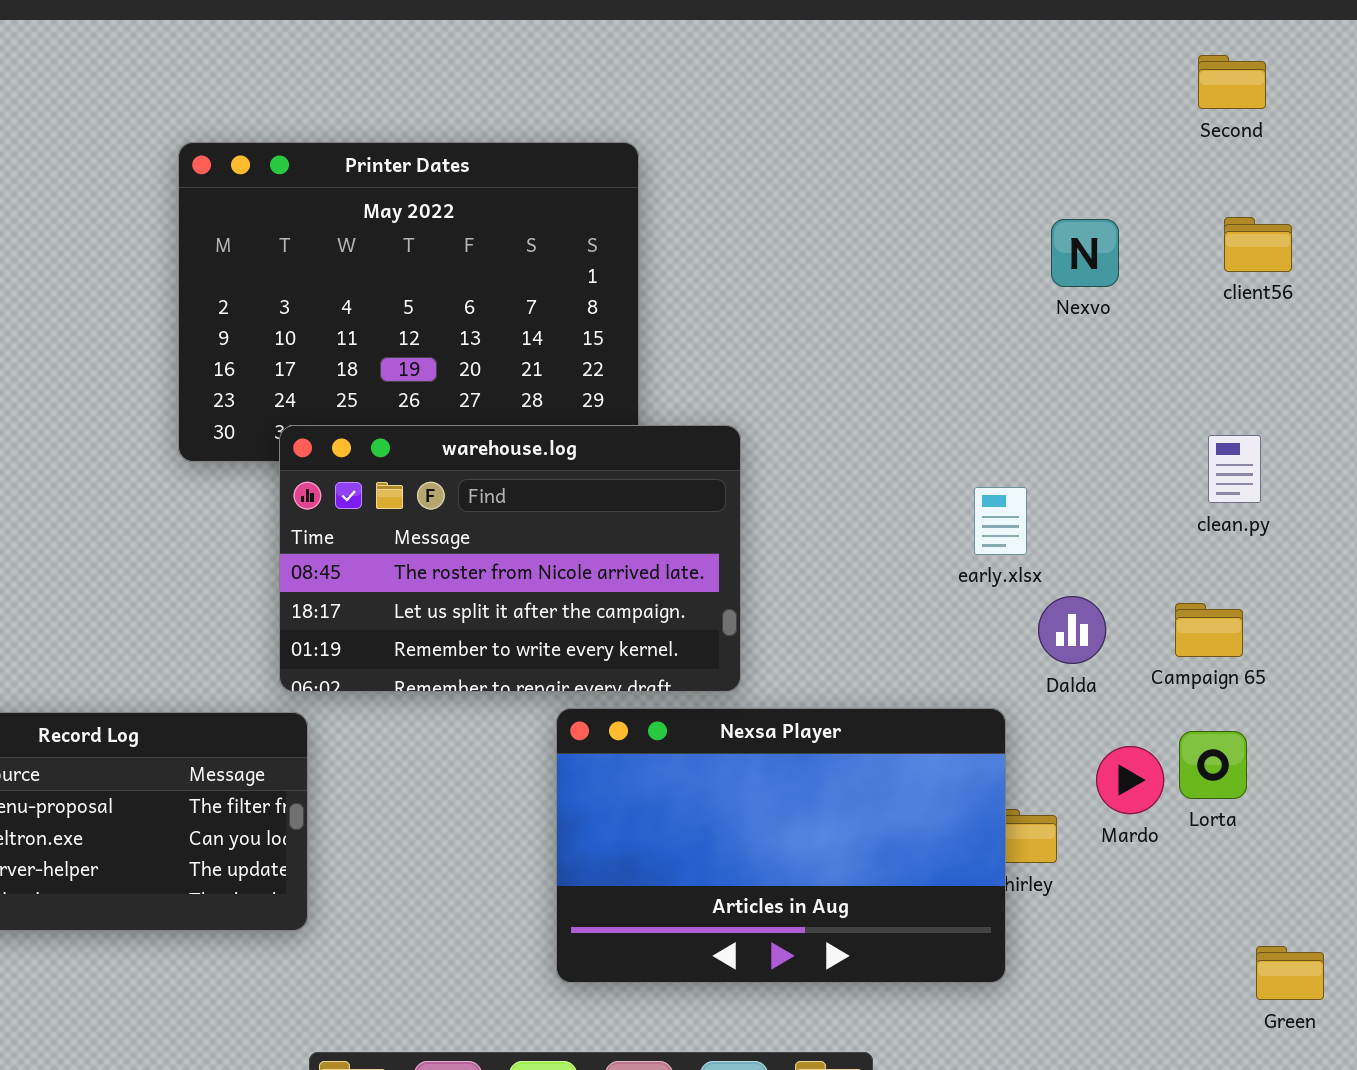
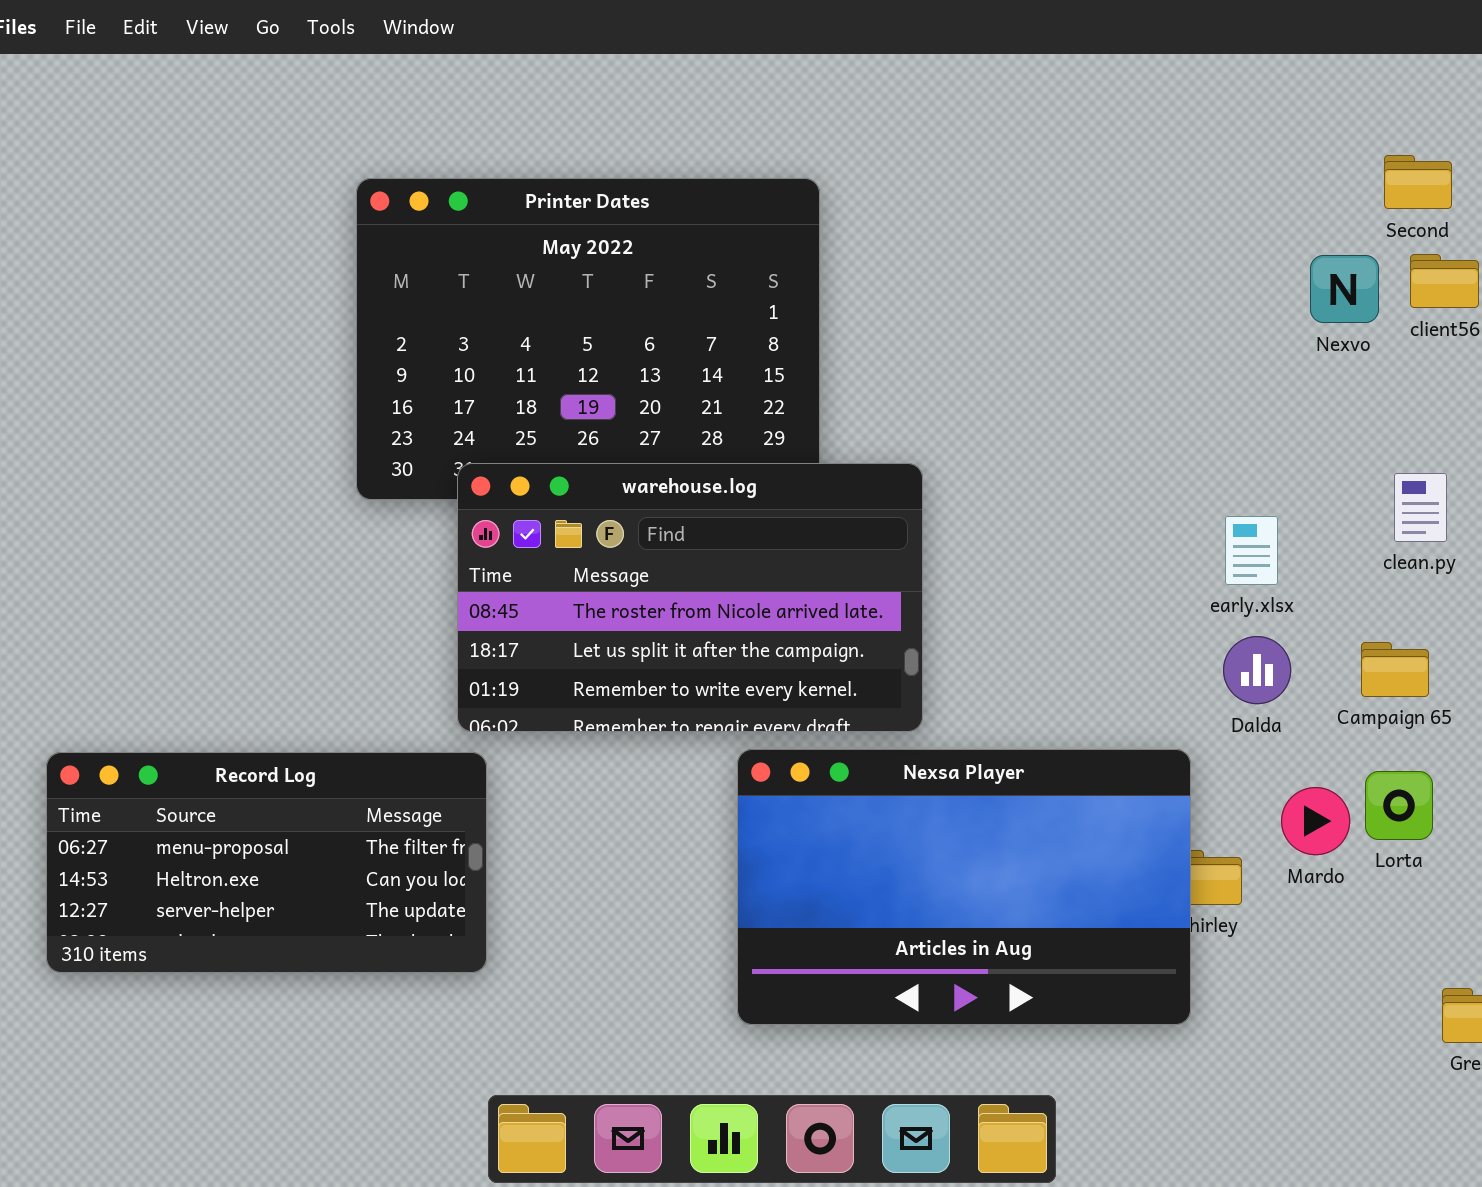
Second: [1198,55,1266,109] -> [1384,155,1452,209], moved
Nexvo: [1051,219,1119,287] -> [1310,255,1379,323], moved
early.xlsx: [974,487,1027,555] -> [1225,516,1278,585], moved

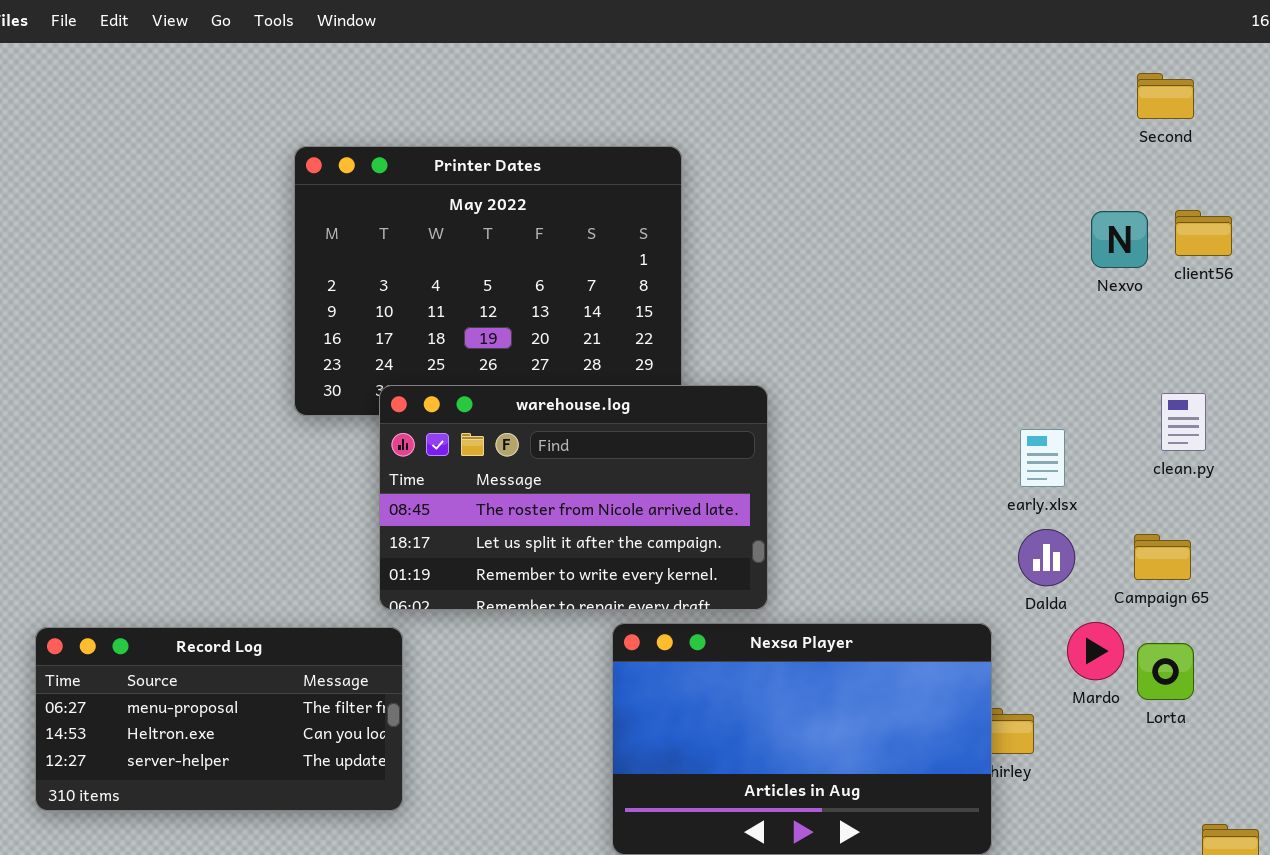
Second: [1384,155,1452,209] -> [1137,73,1194,119], moved
Mardo: [1281,787,1350,855] -> [1067,622,1124,680], moved

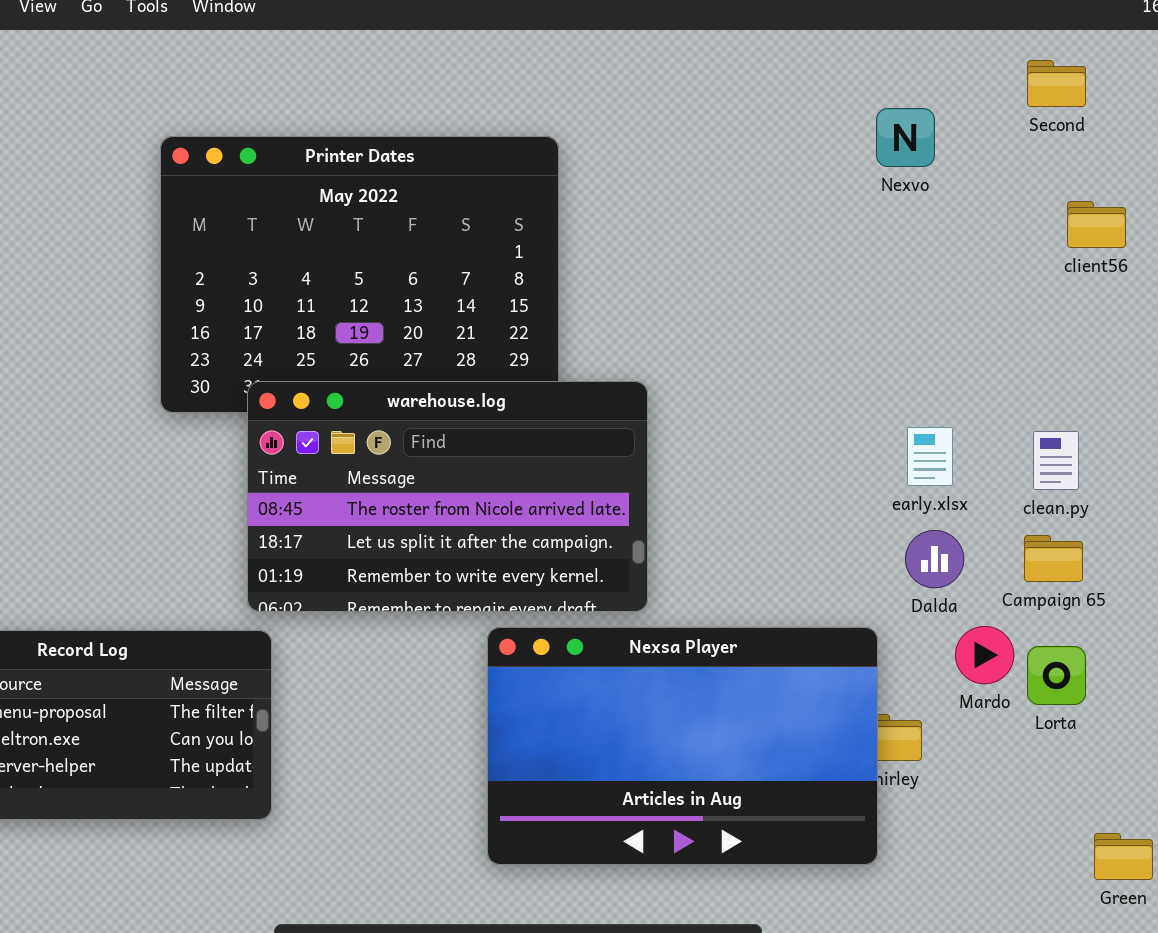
Nexvo: [1091,211,1148,268] -> [876,108,935,167], moved
clean.py: [1161,393,1206,451] -> [1033,431,1079,490], moved

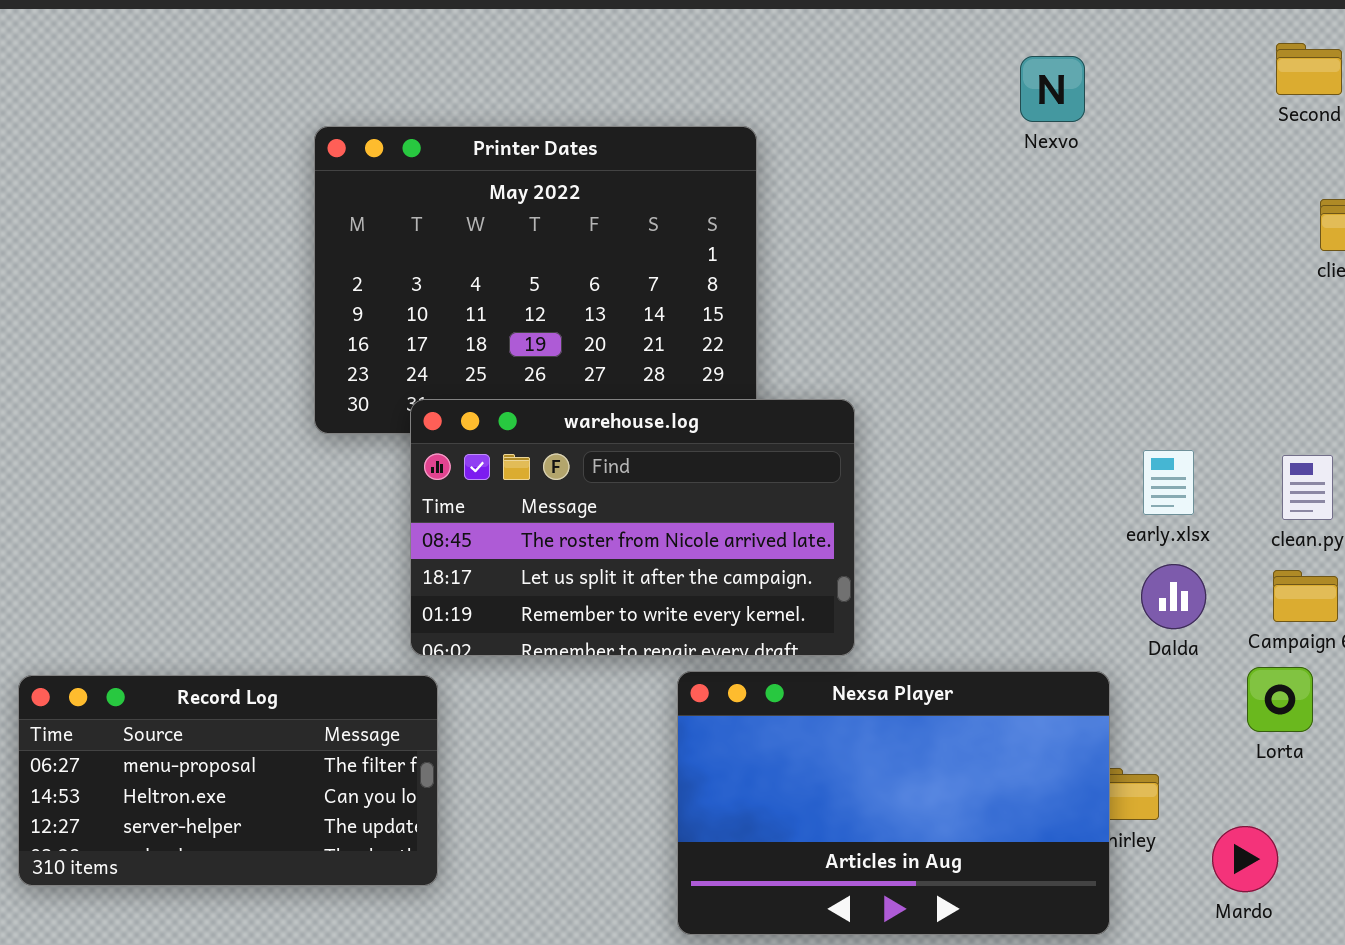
Nexvo: [876,108,935,167] -> [1020,56,1085,122], moved
Mardo: [955,626,1014,684] -> [1212,826,1278,892], moved
Lorta: [1027,646,1086,705] -> [1247,667,1313,732], moved

